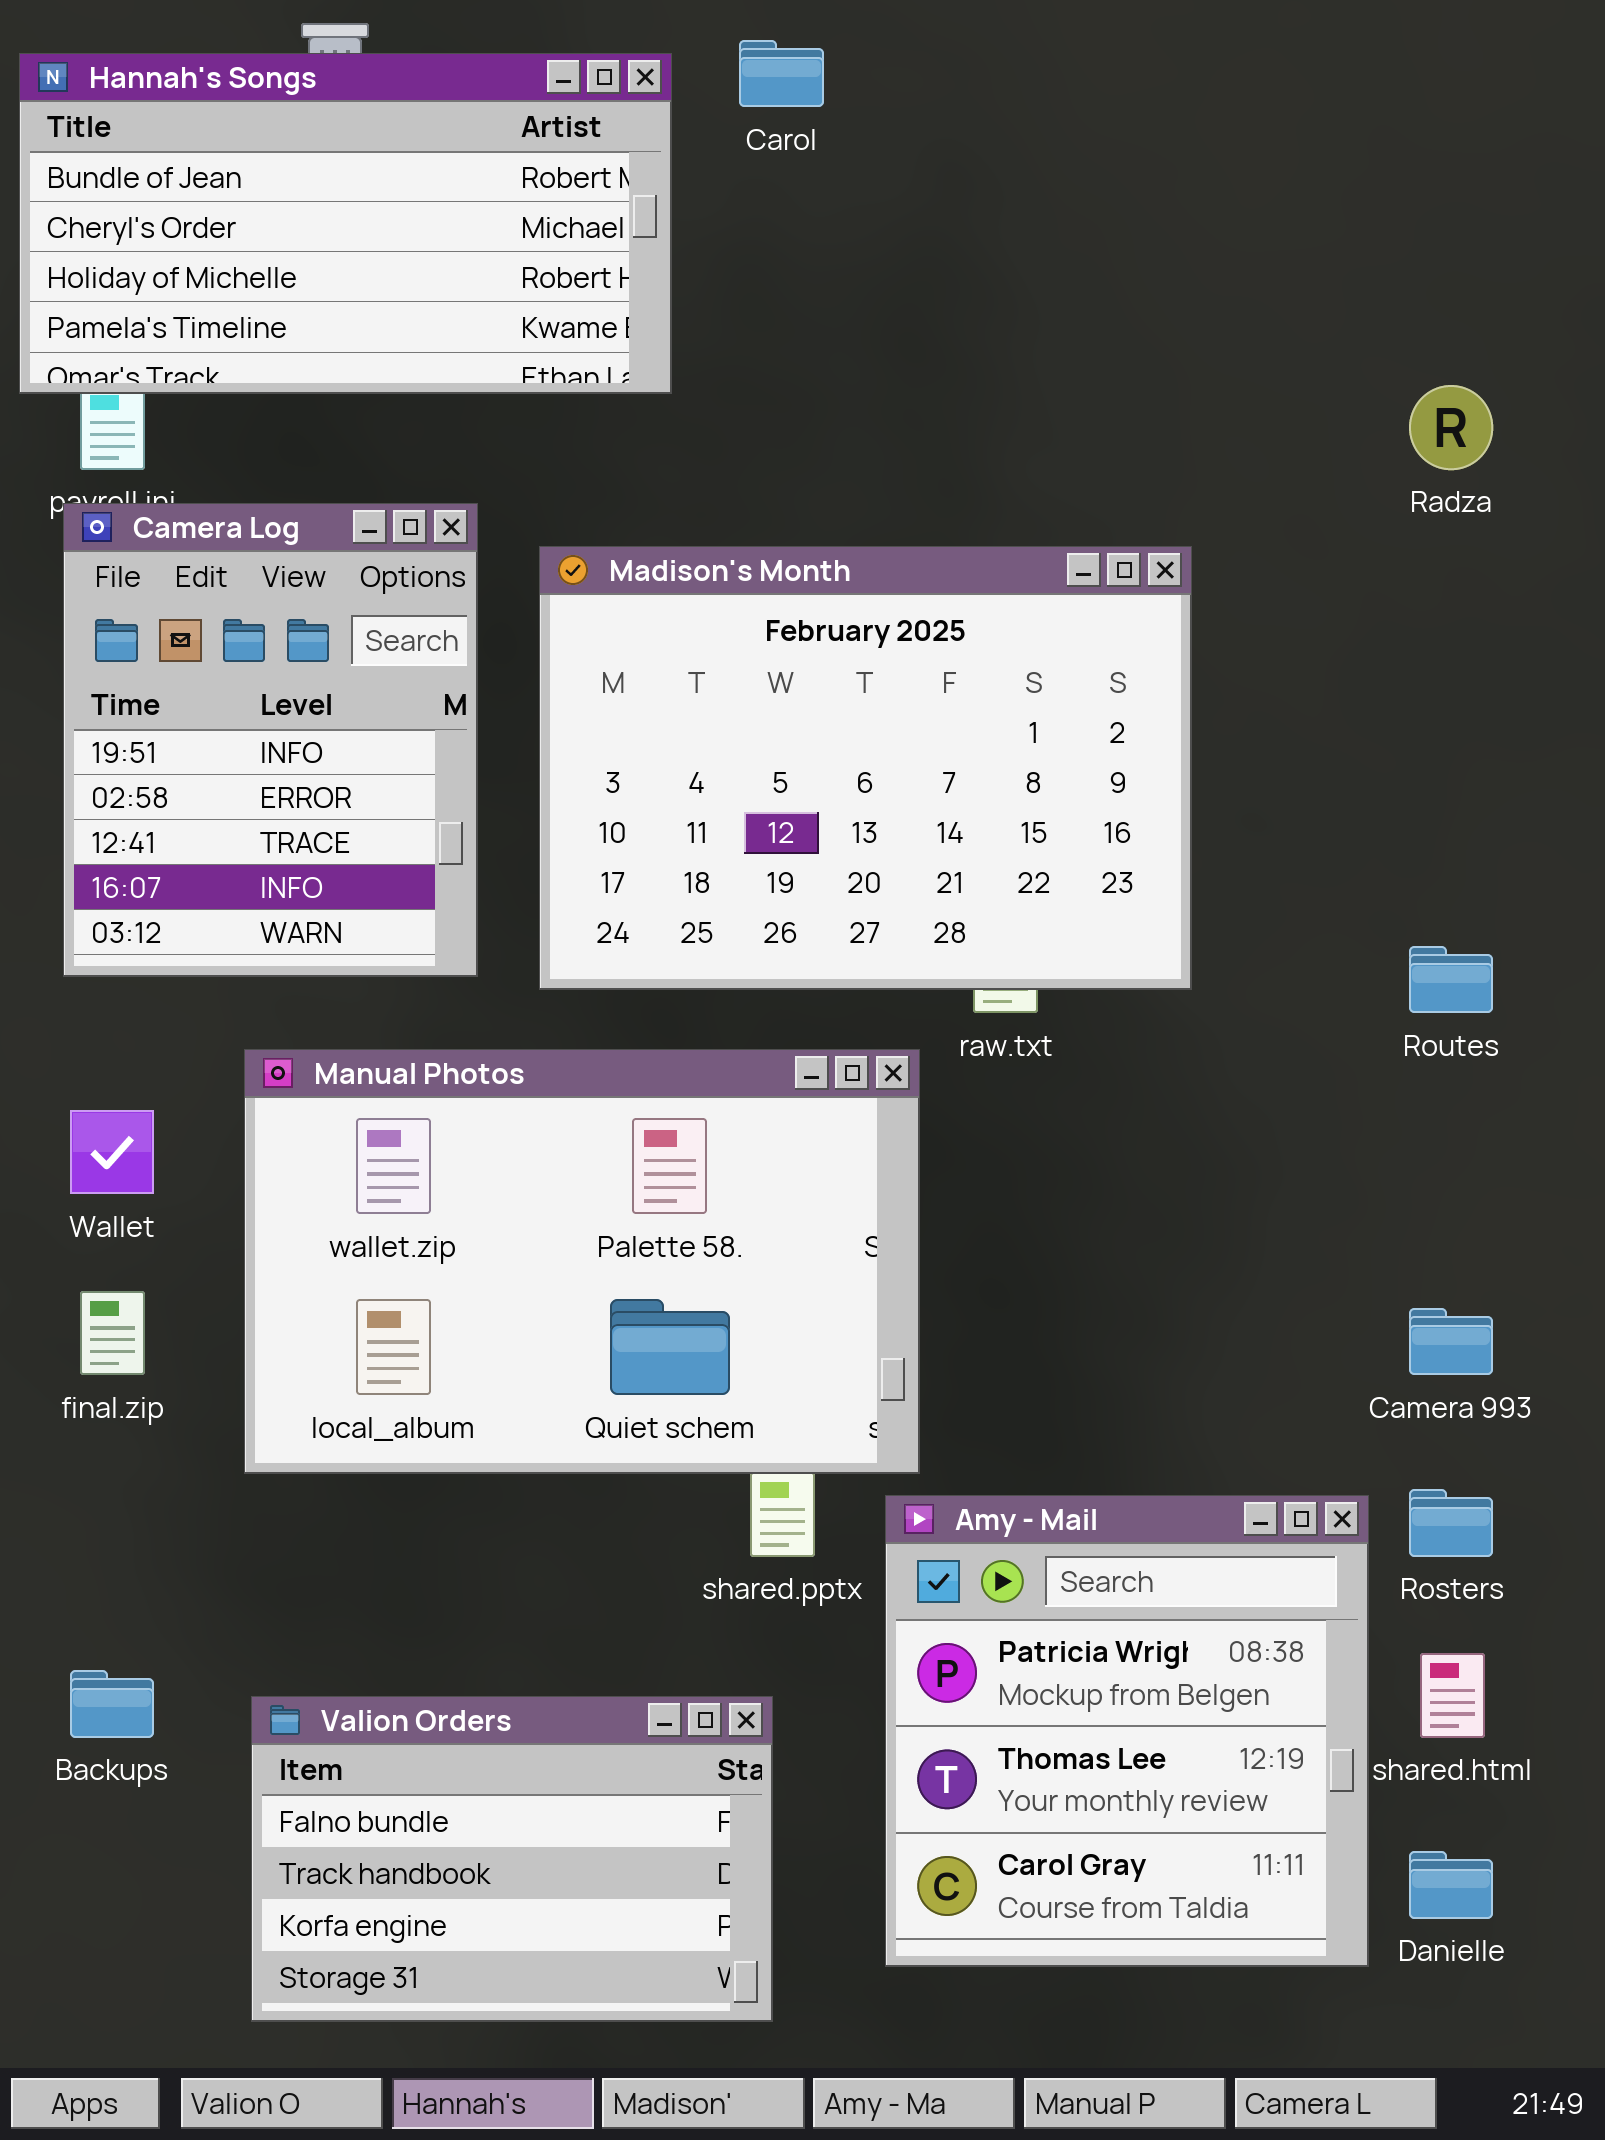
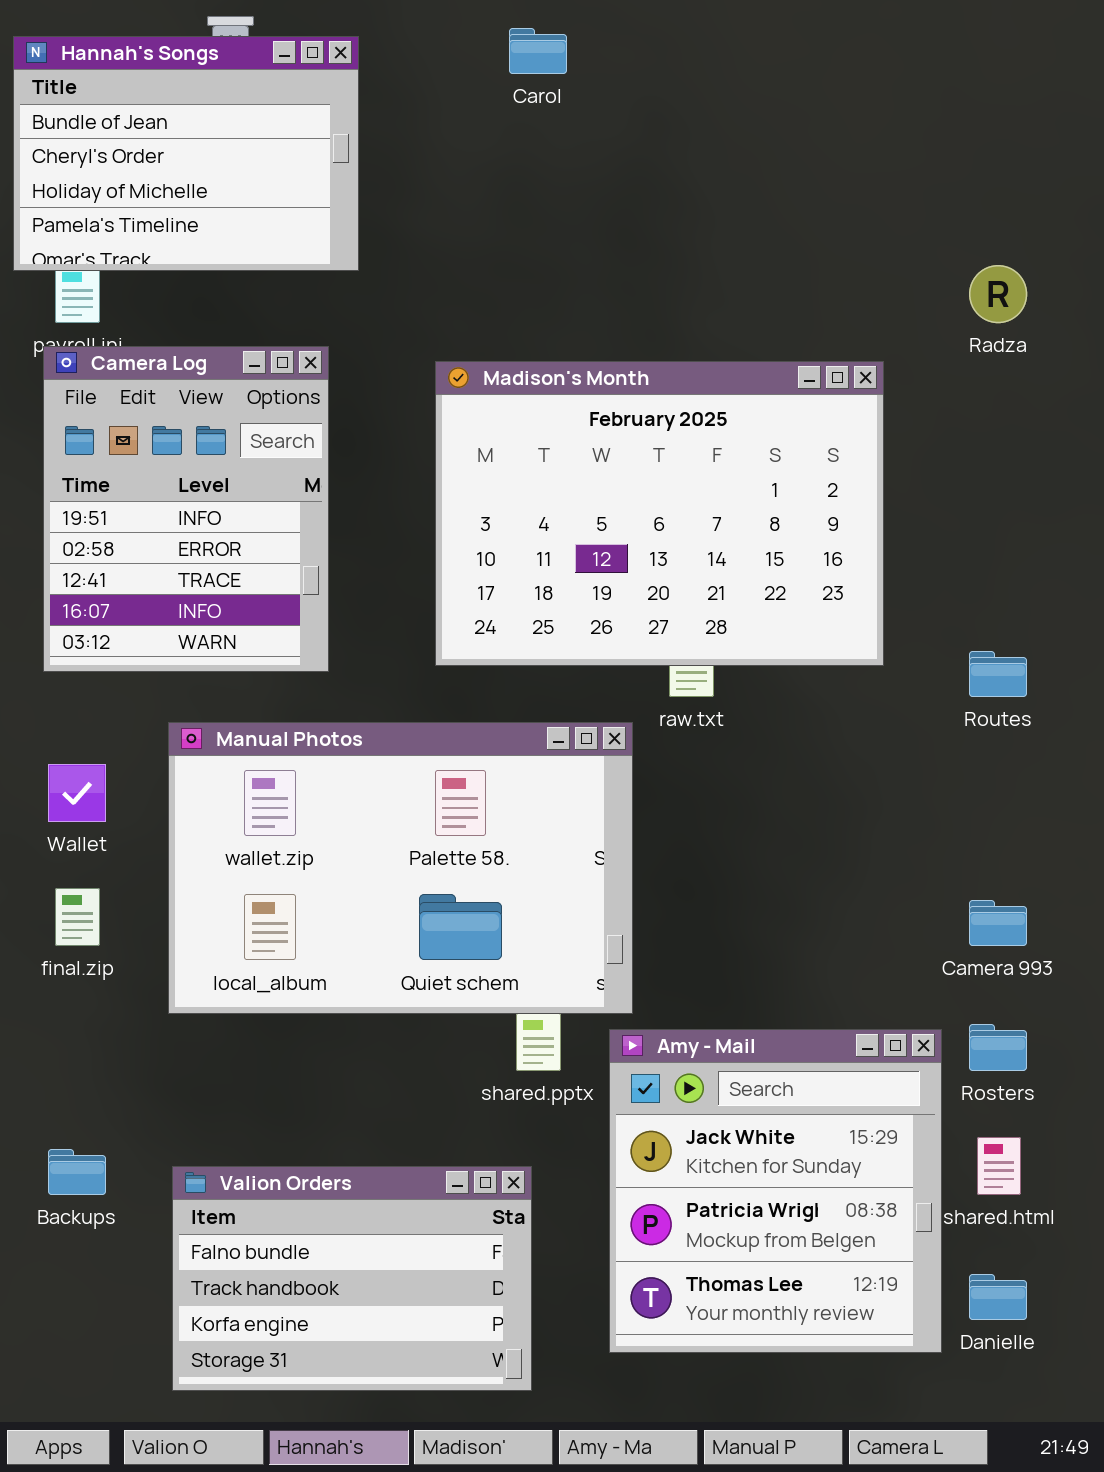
Hannah's Songs: [19,53,672,394] -> [13,36,359,271], resized
Madison's Month: [539,546,1192,990] -> [435,361,884,666], moved
Amy - Mail: [885,1495,1369,1967] -> [609,1029,942,1353], scrolled up 1 row

